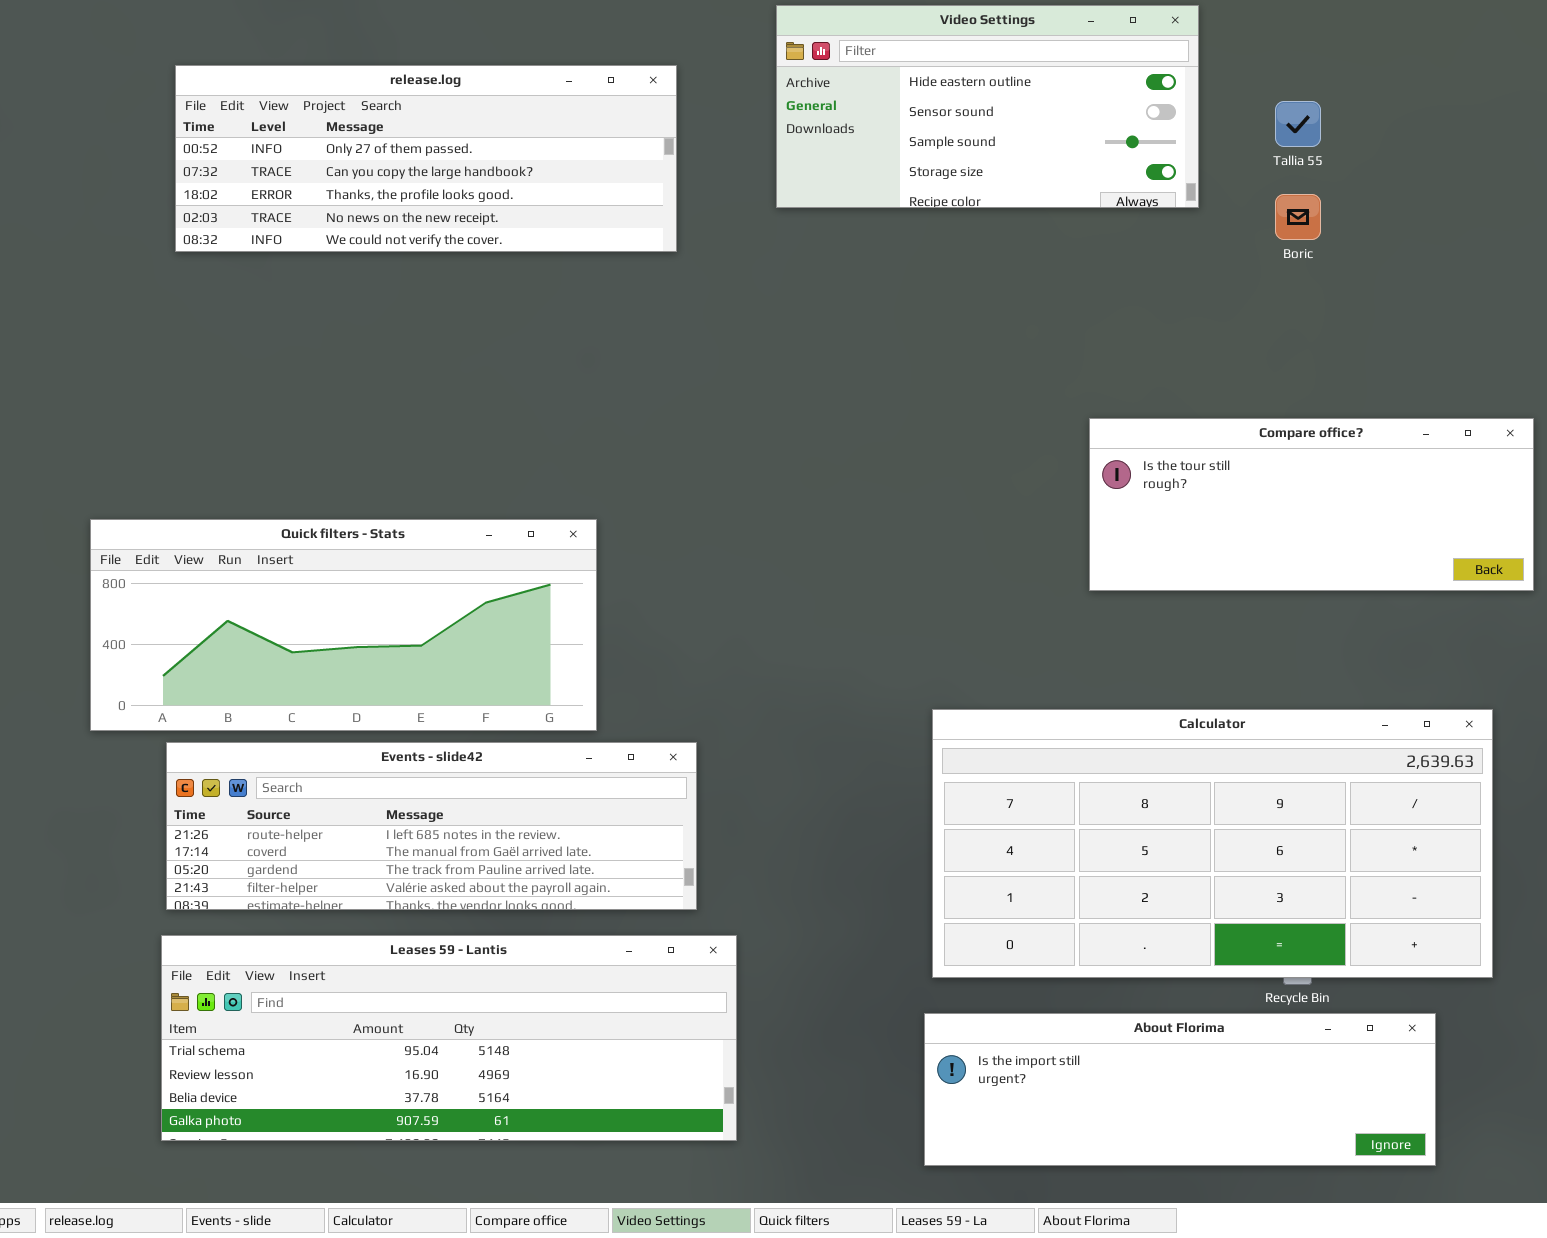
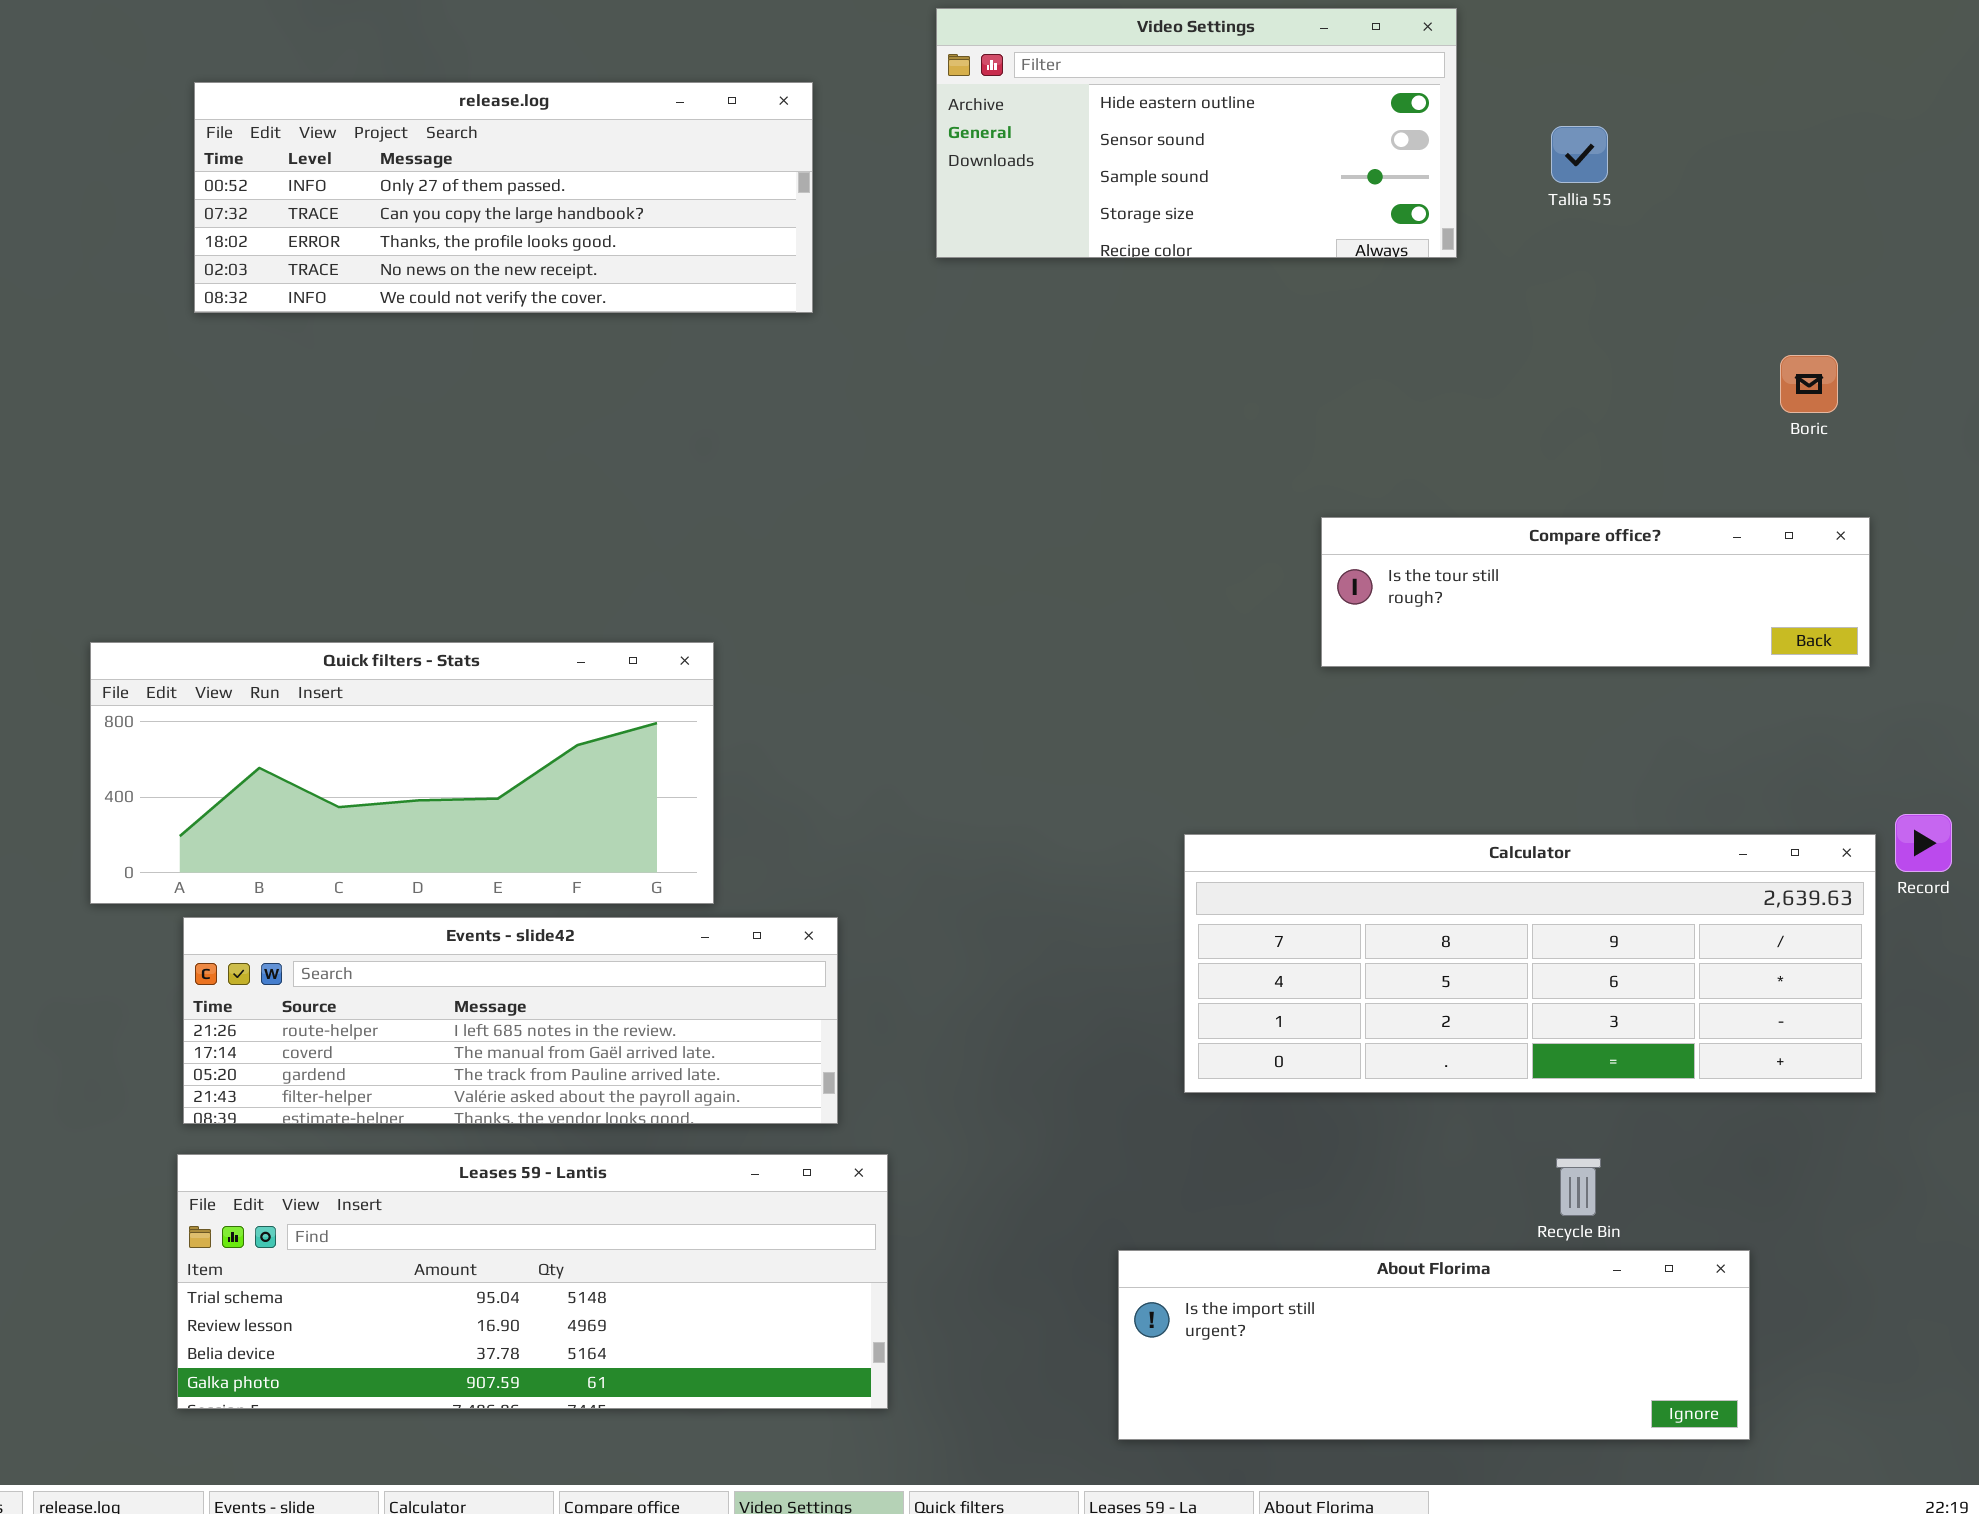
Boric: [1275,194,1321,240] -> [1780,355,1838,413], moved
Compare office?: [1089,418,1534,591] -> [1321,517,1870,667], resized
Calculator: [932,709,1493,978] -> [1184,834,1876,1093], moved, resized

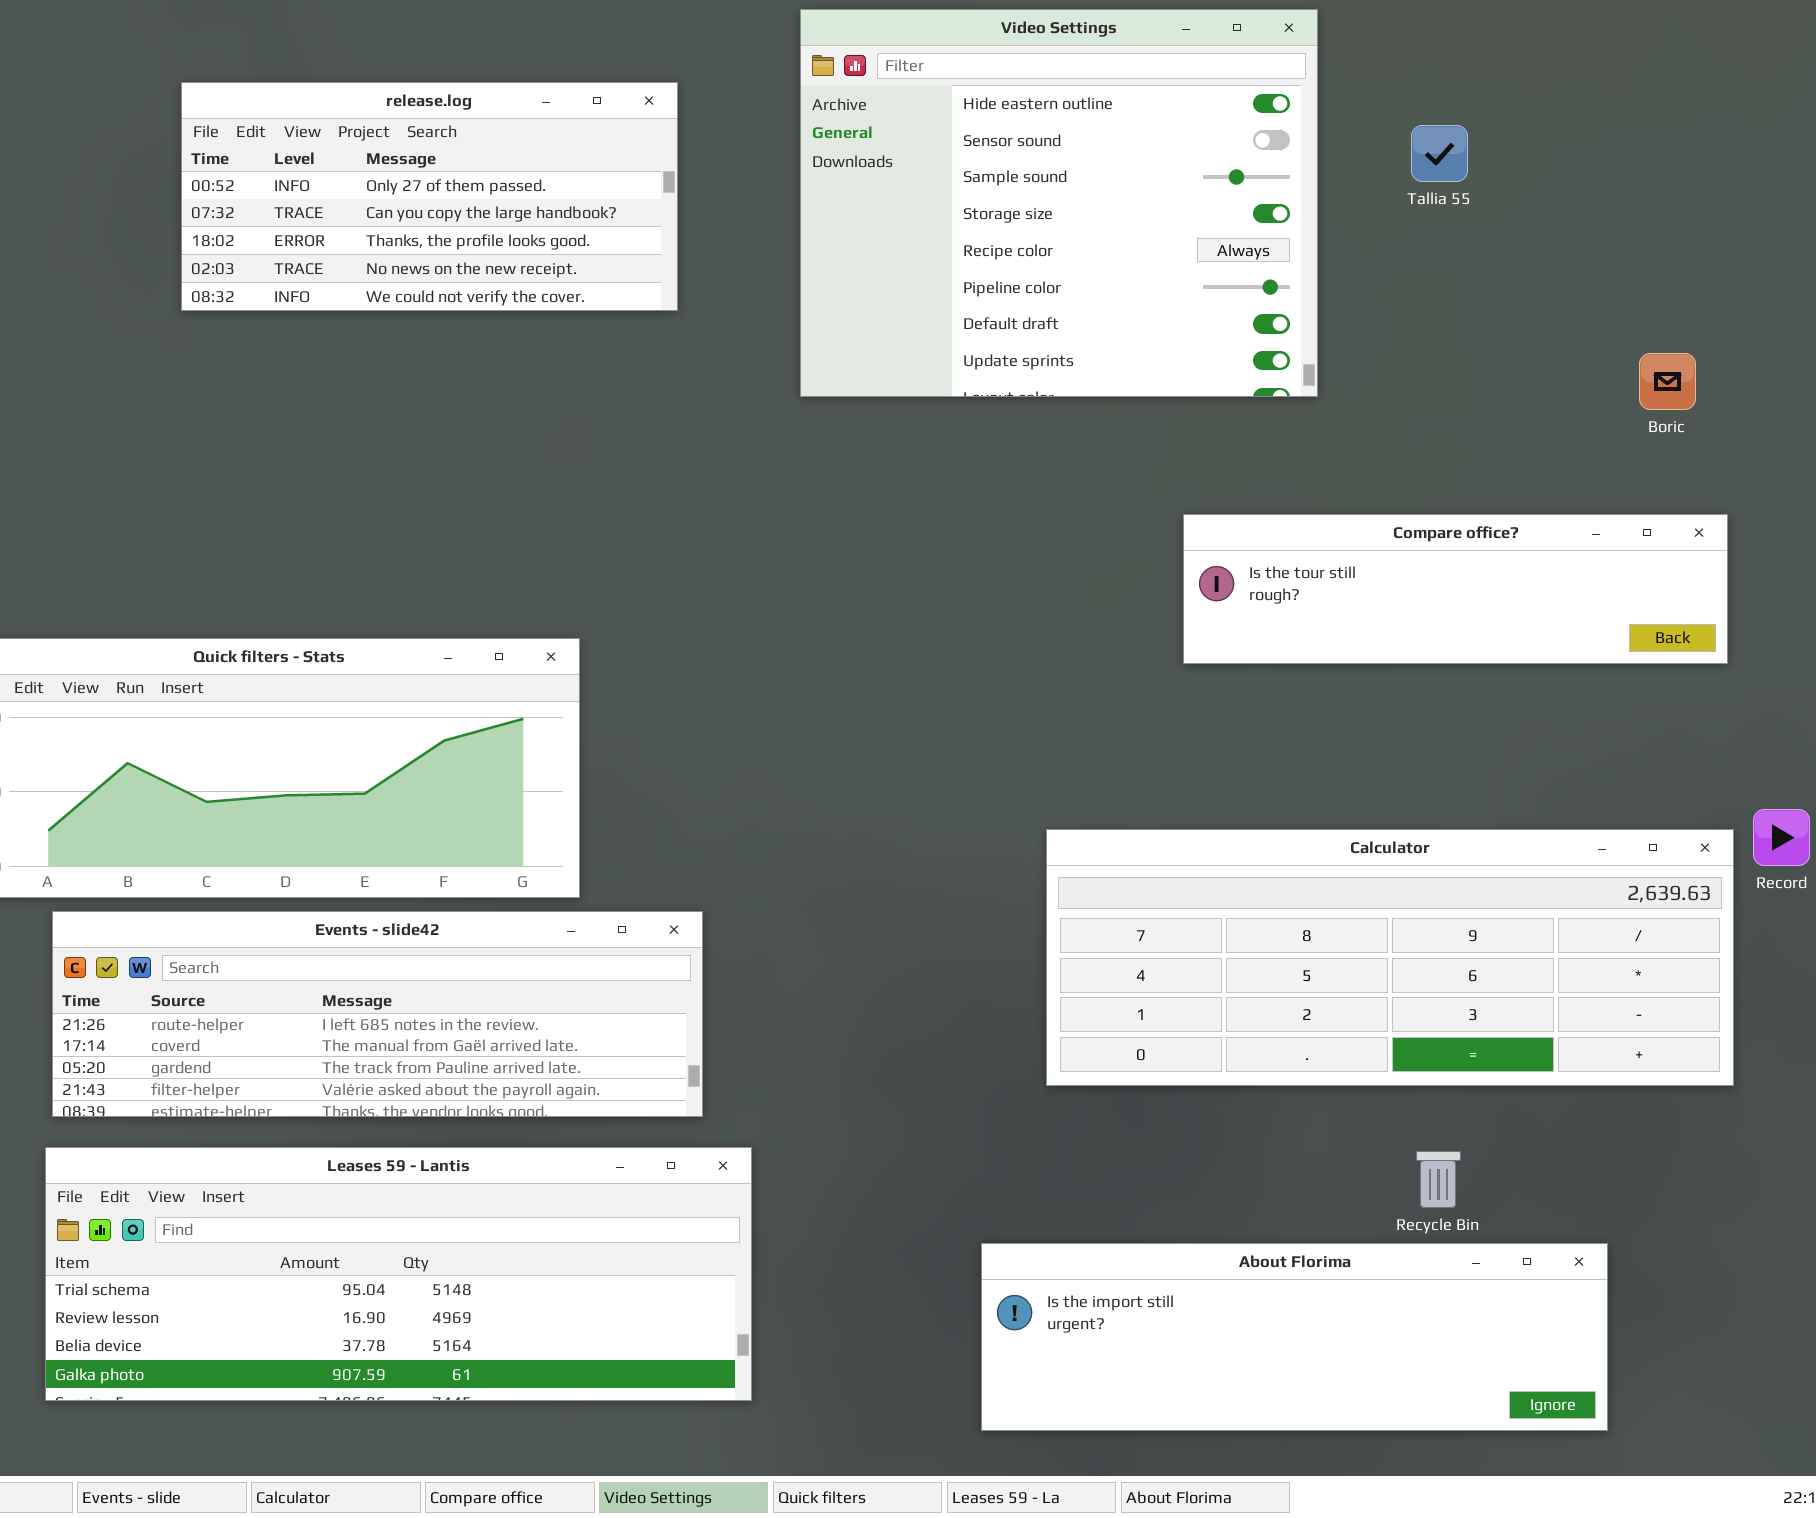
Video Settings: [936,8,1457,258] -> [800,9,1318,397], resized
release.log: [194,82,813,313] -> [181,82,678,311], resized

